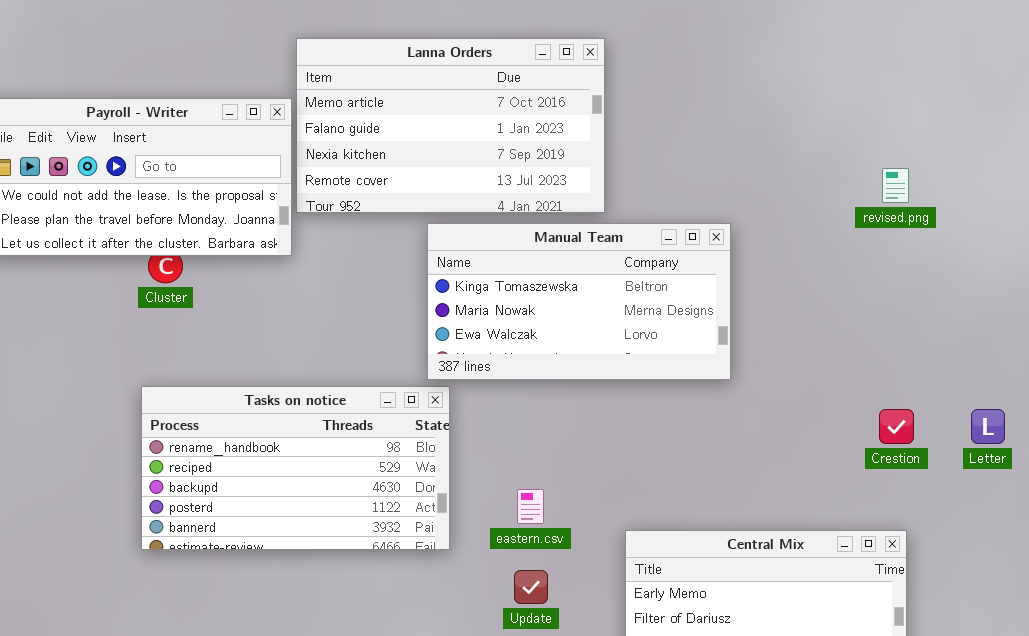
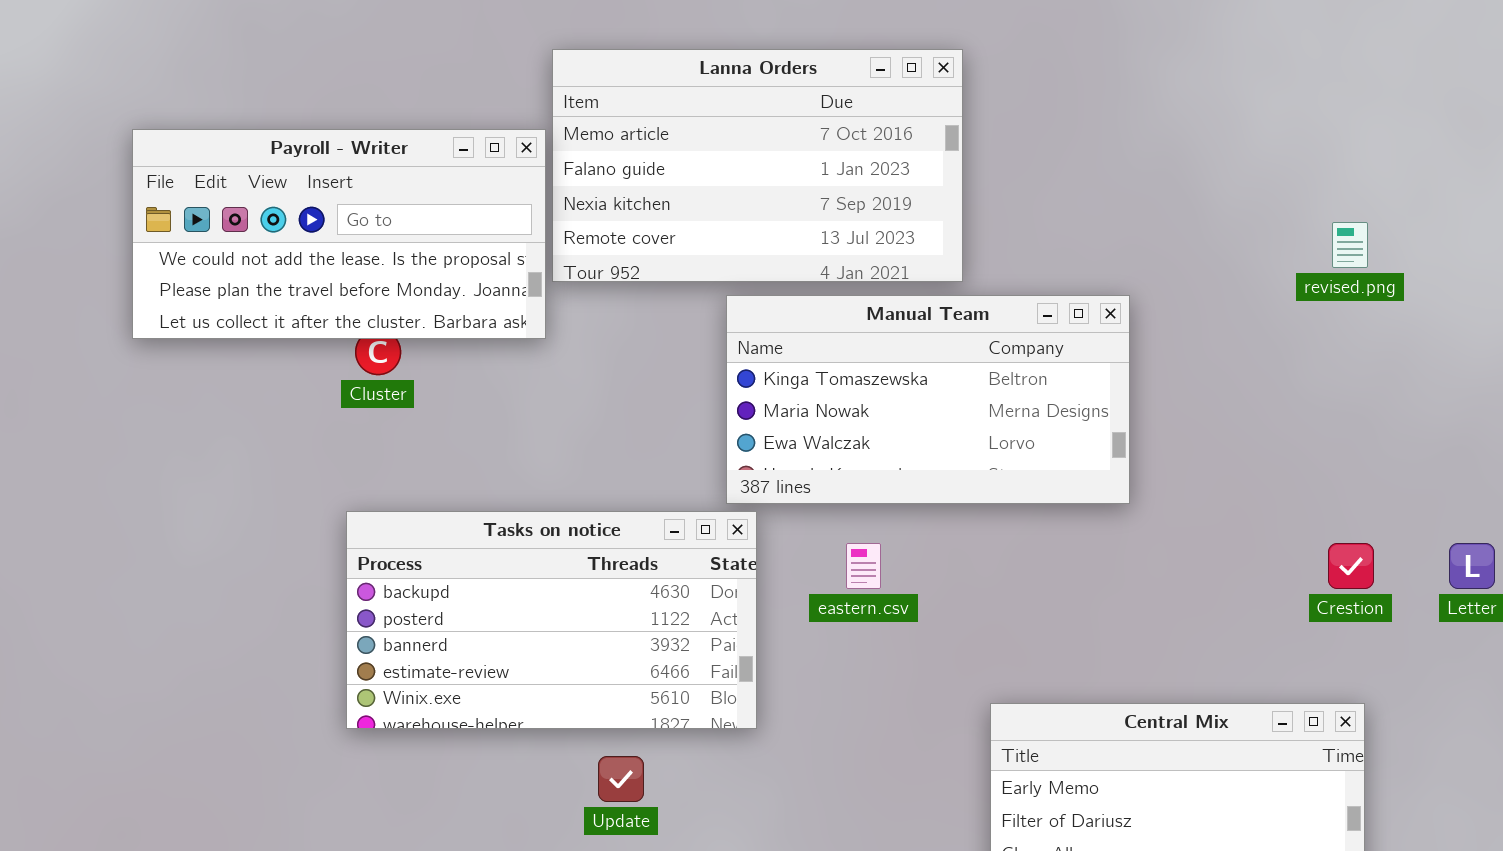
Tasks on notice: [141,386,450,550] -> [346,511,757,729], scrolled down 2 rows
eastern.csv: [517,489,544,524] -> [846,543,881,589], moved
Update: [514,570,548,604] -> [598,756,644,802], moved

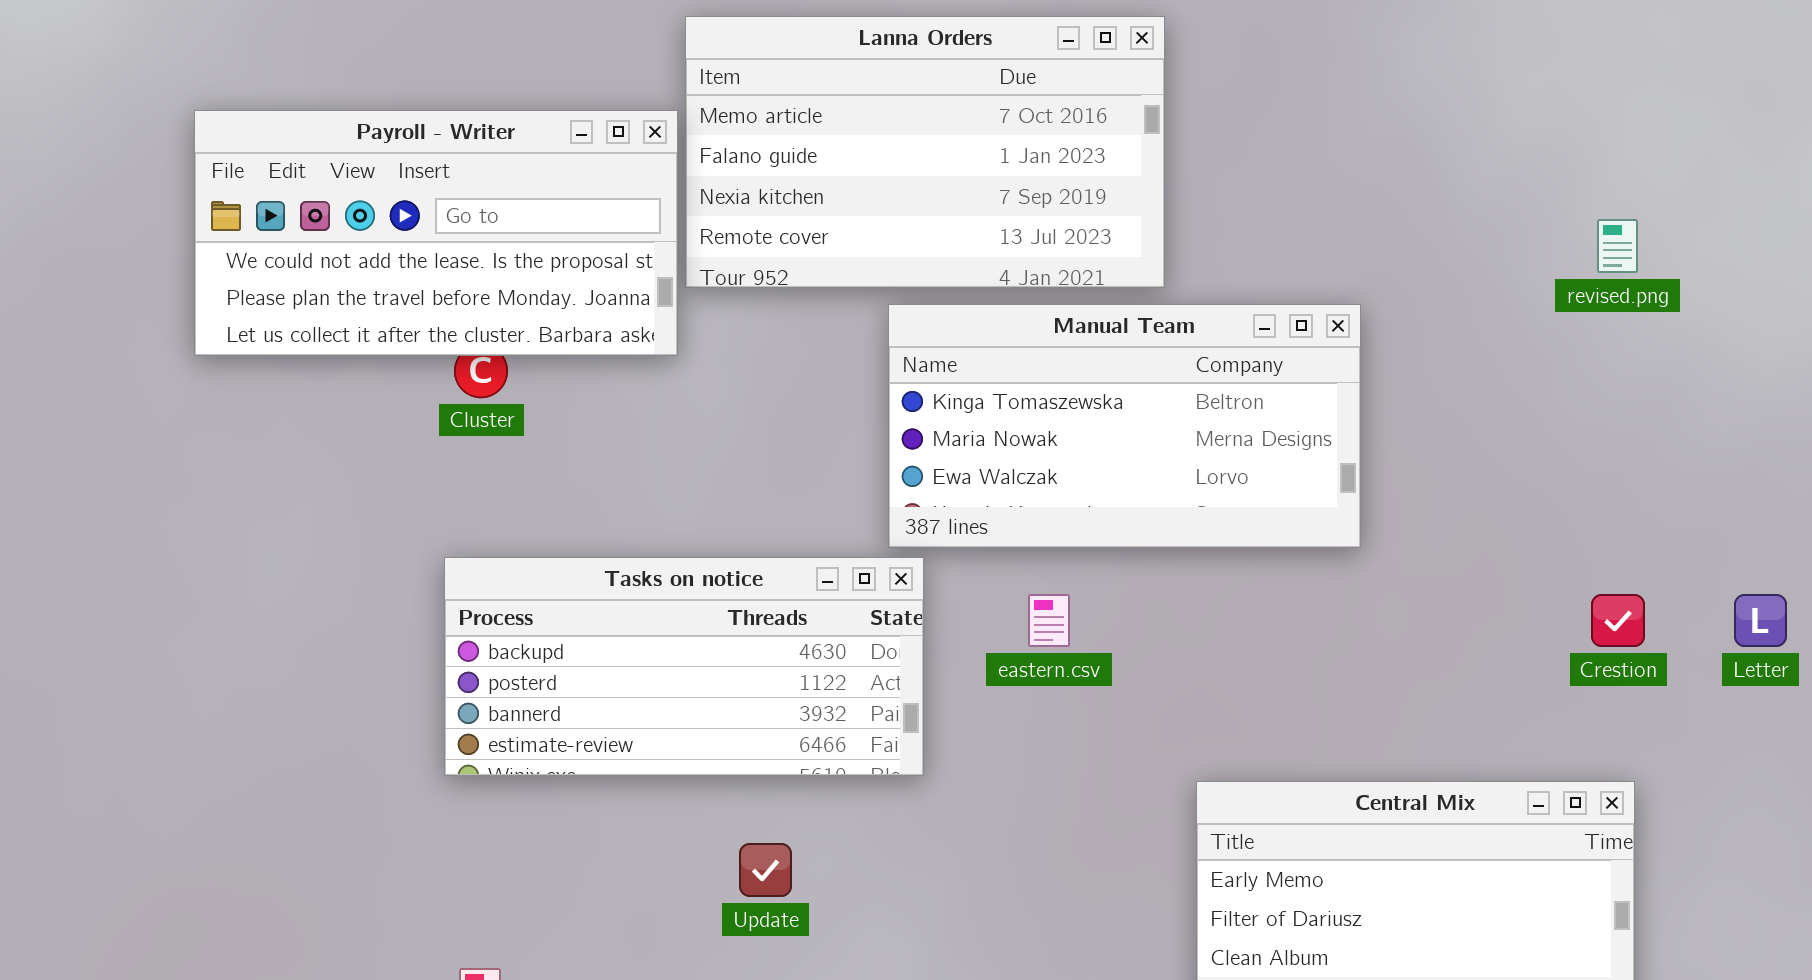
Tasks on notice: [346,511,757,729] -> [444,557,924,776], resized

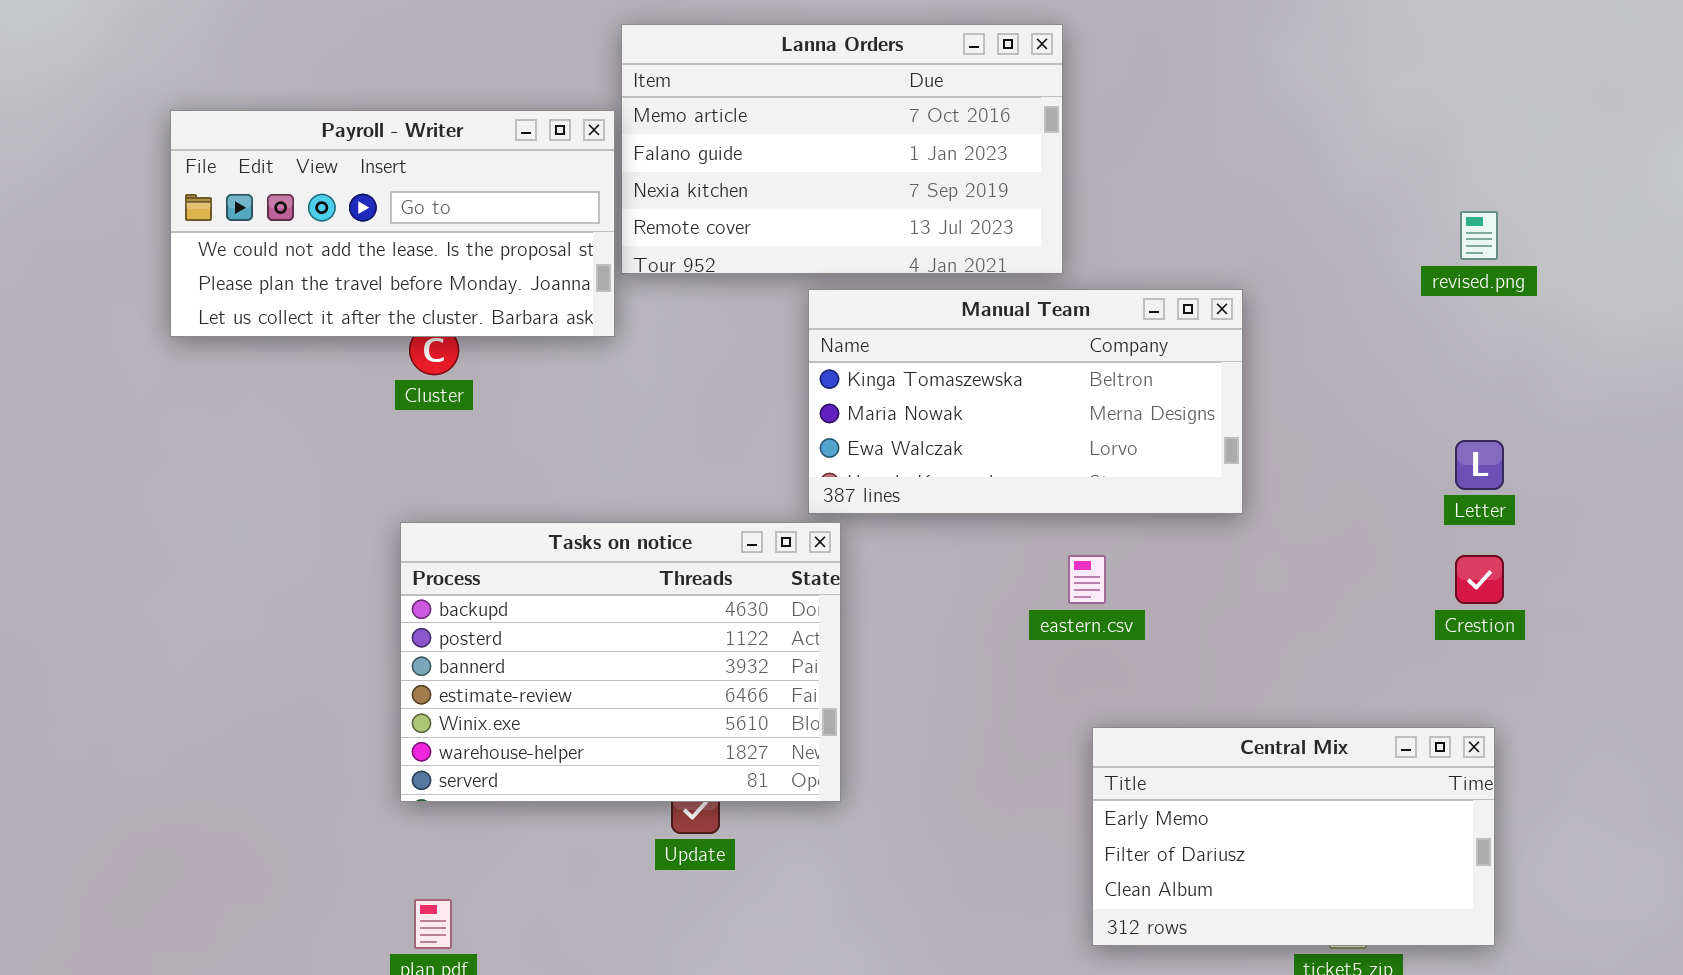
Tasks on notice: [444,557,924,776] -> [400,522,841,802], resized
eastern.csv: [1028,594,1070,647] -> [1068,555,1106,604], moved
Letter: [1734,594,1787,647] -> [1455,440,1504,490], moved

